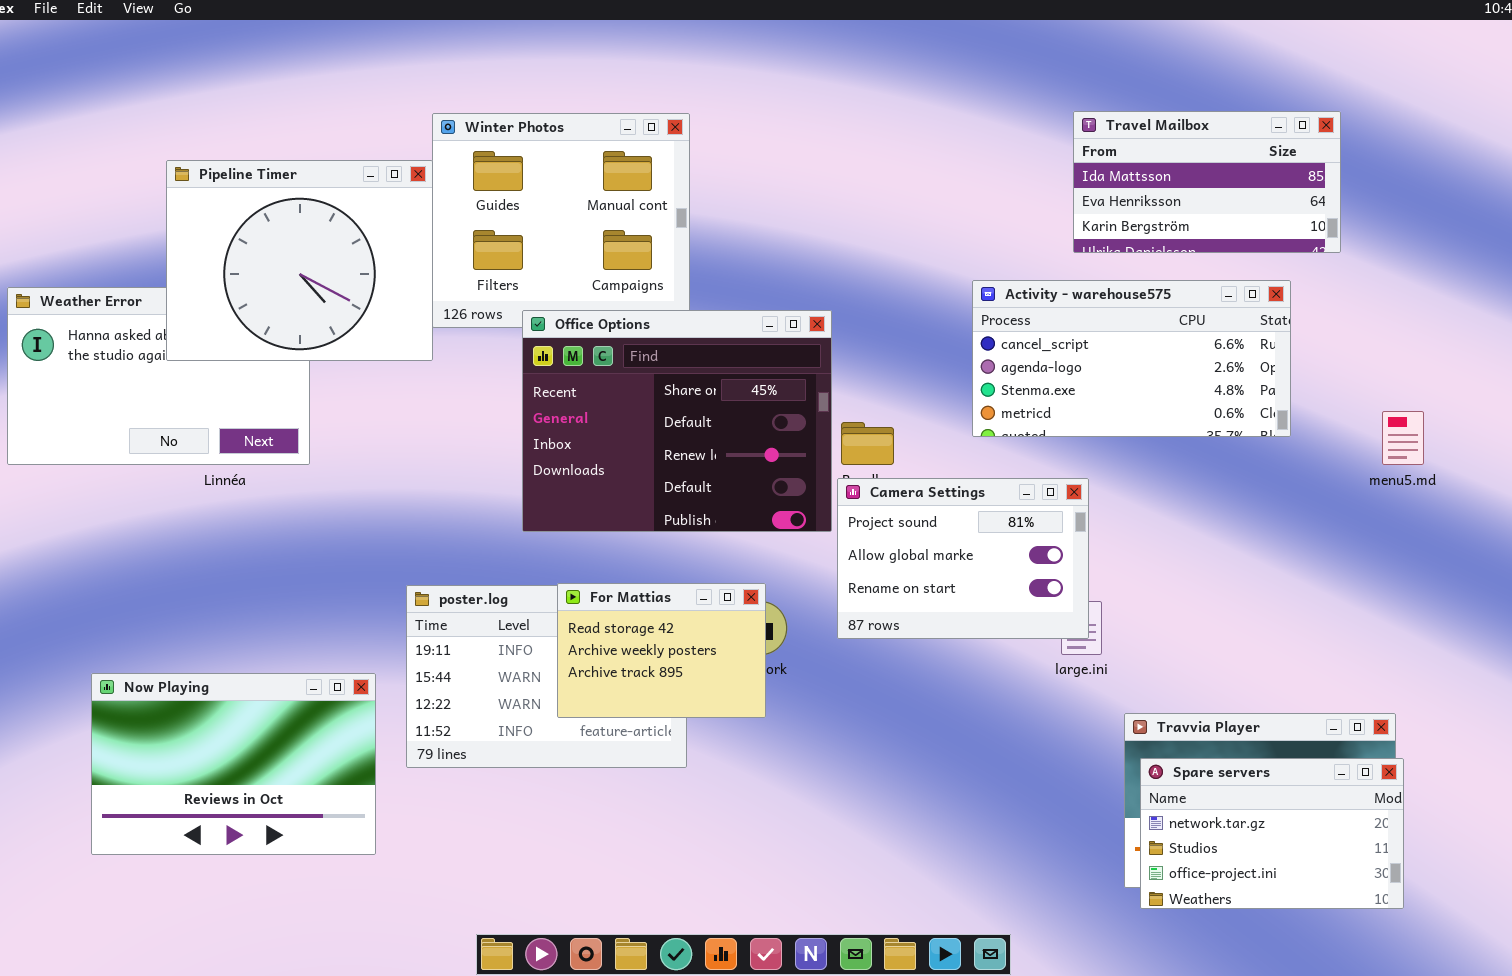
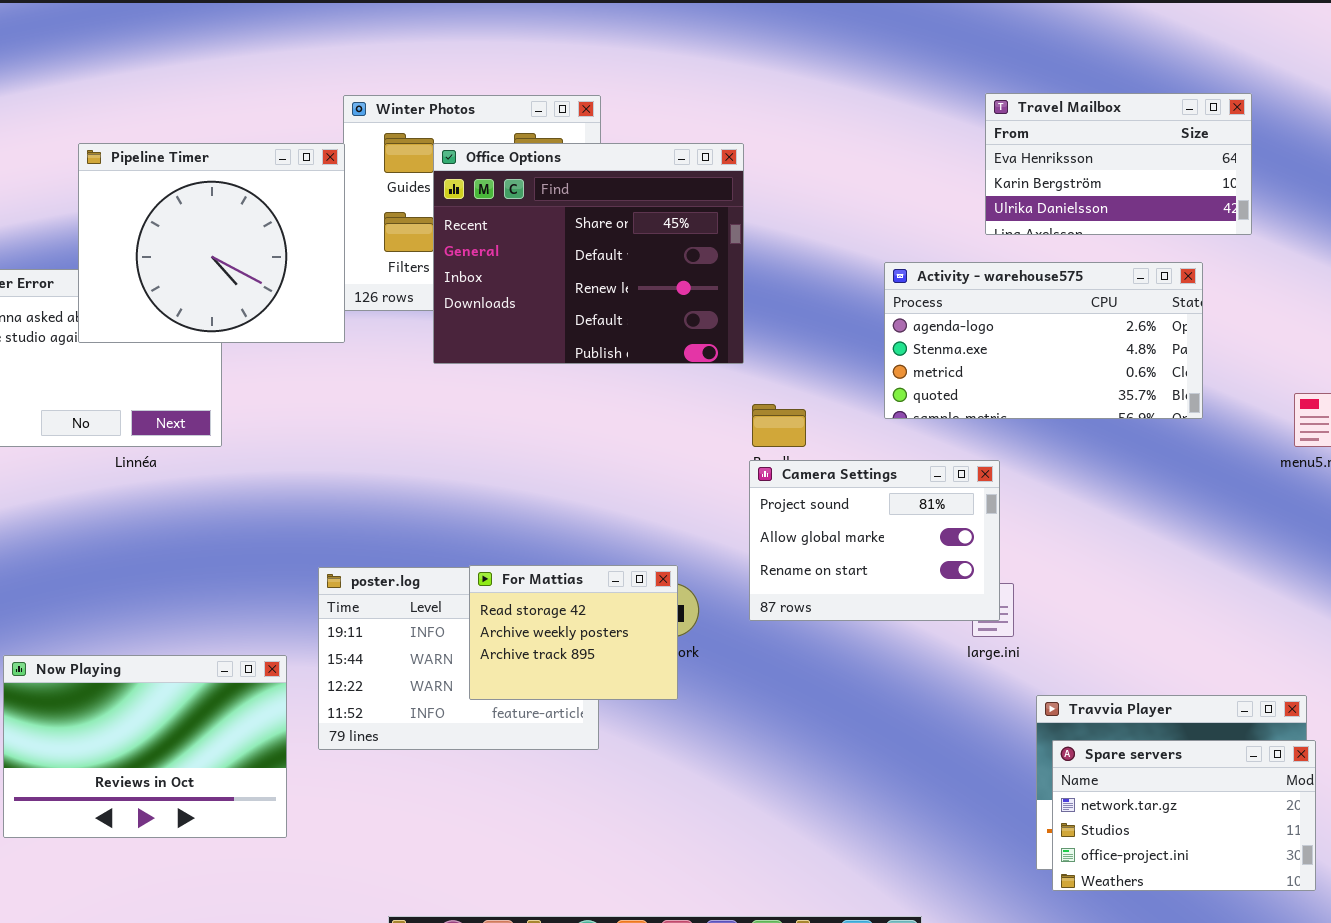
Travel Mailbox: [1073,111,1341,253] -> [985,93,1252,235], scrolled down 1 row
Activity - warehouse575: [972,280,1291,437] -> [884,262,1203,419], scrolled down 1 row
Office Options: [522,310,832,532] -> [433,143,744,364], moved

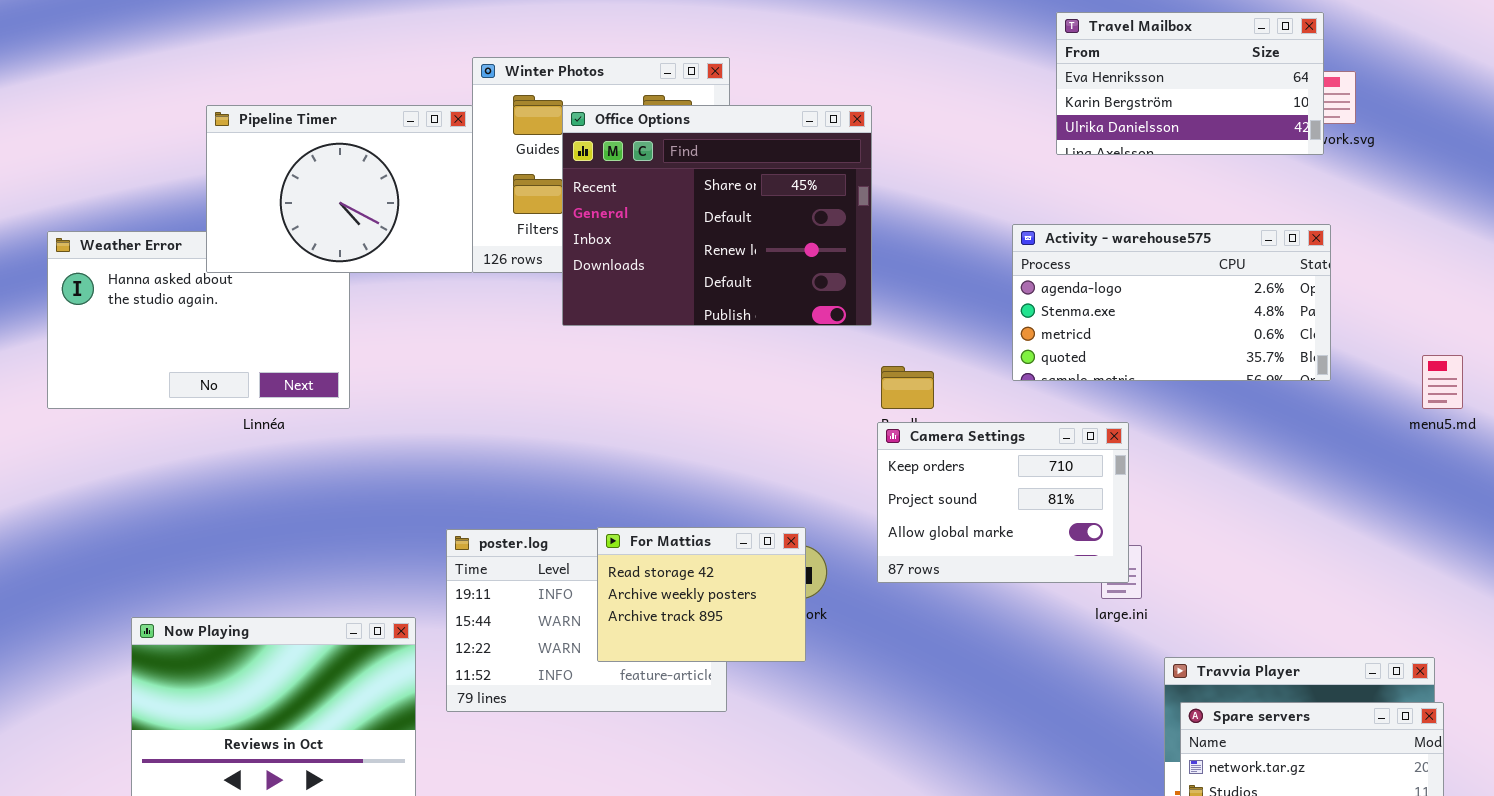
Travel Mailbox: [985,93,1252,235] -> [1056,12,1324,155], moved
Pipeline Timer: [78,143,345,343] -> [206,105,473,273], resized
Camera Settings: [749,460,1000,621] -> [877,422,1129,583], scrolled up 1 row

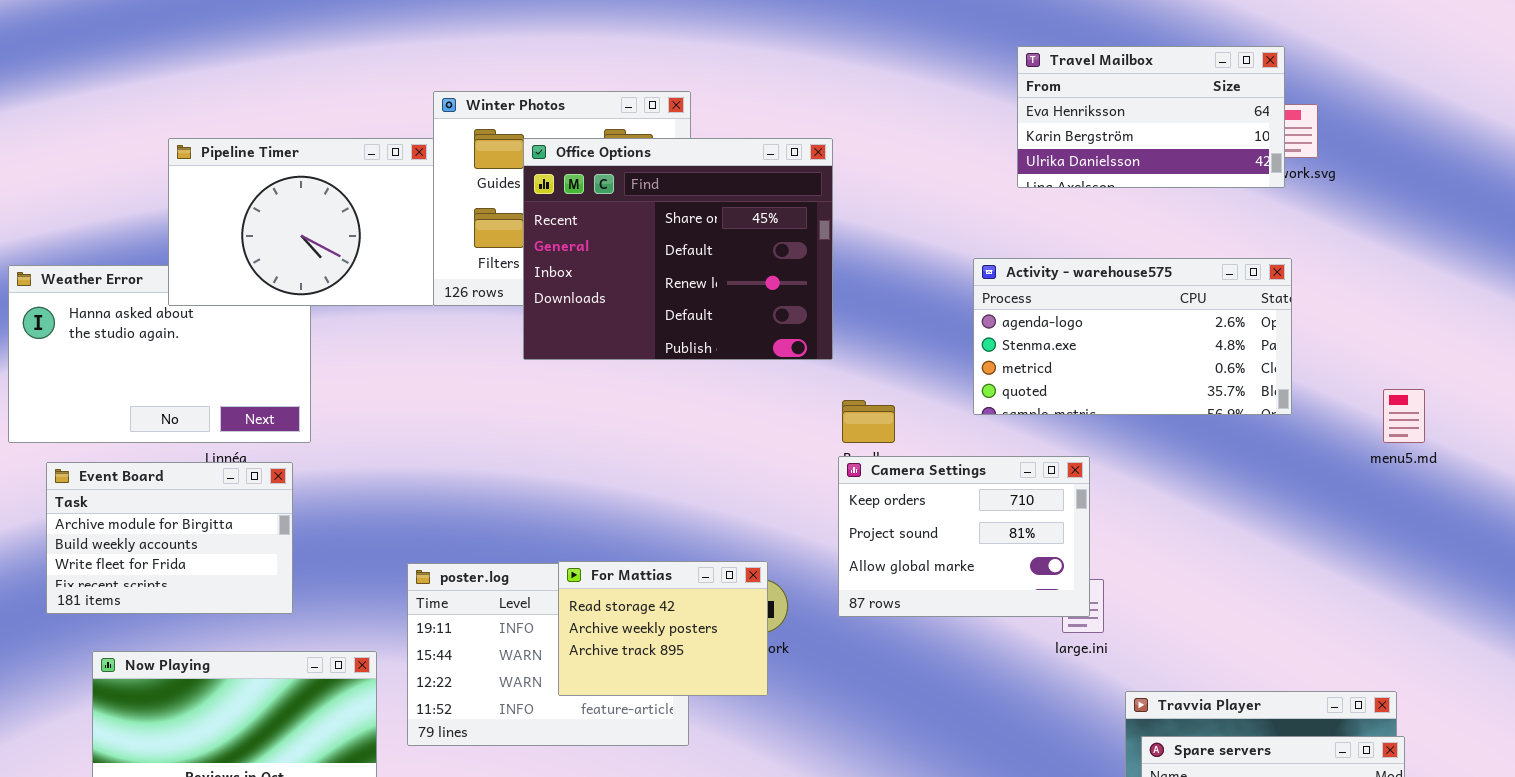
Event Board: none -> [46,462,293,614], opened

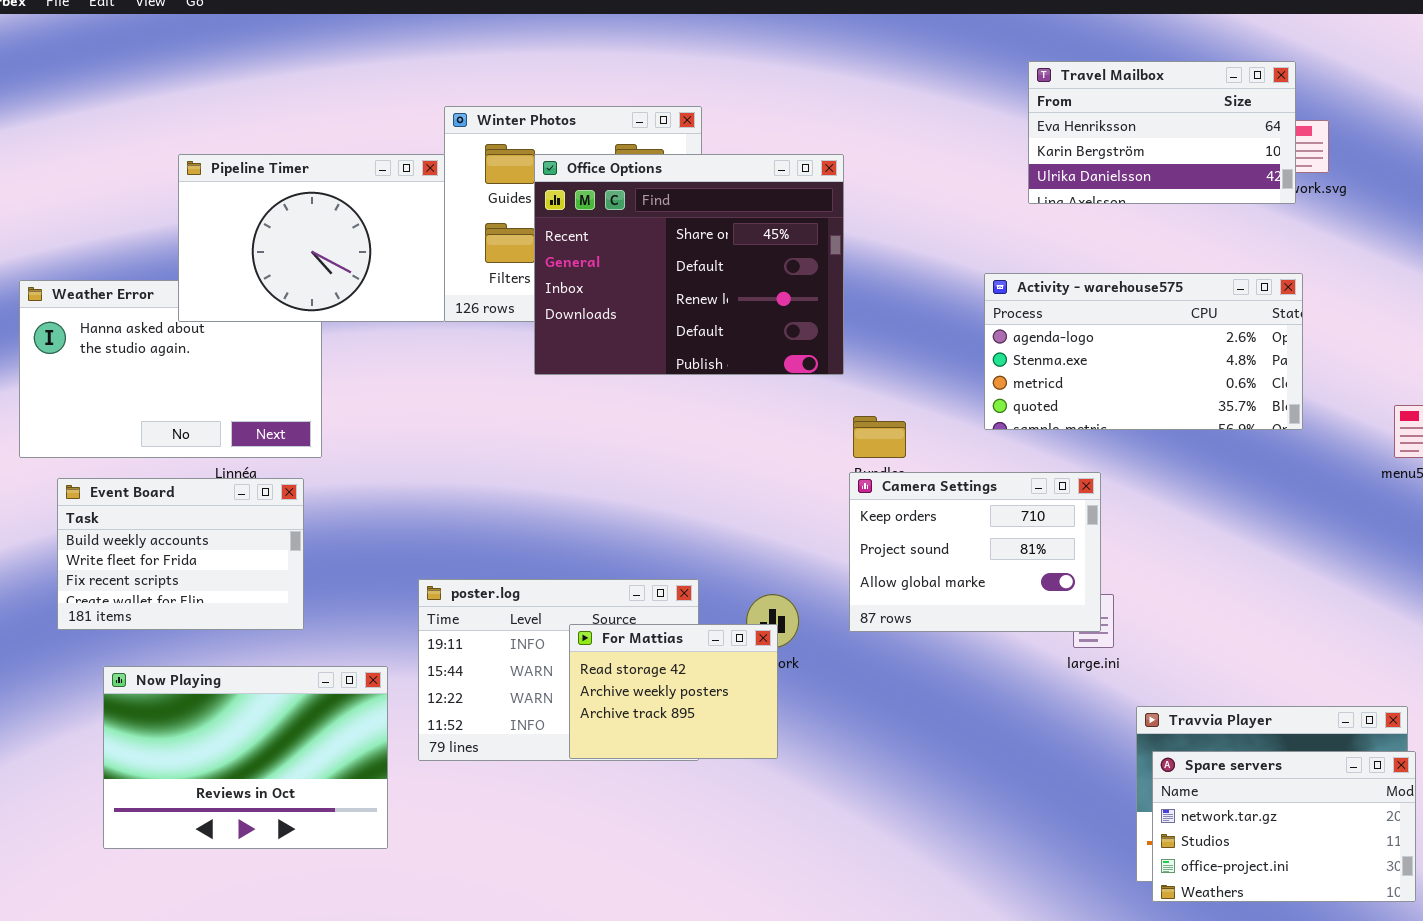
Event Board: [46,462,293,614] -> [57,478,304,630], scrolled down 1 row
For Mattias: [558,561,768,696] -> [569,624,778,759], moved

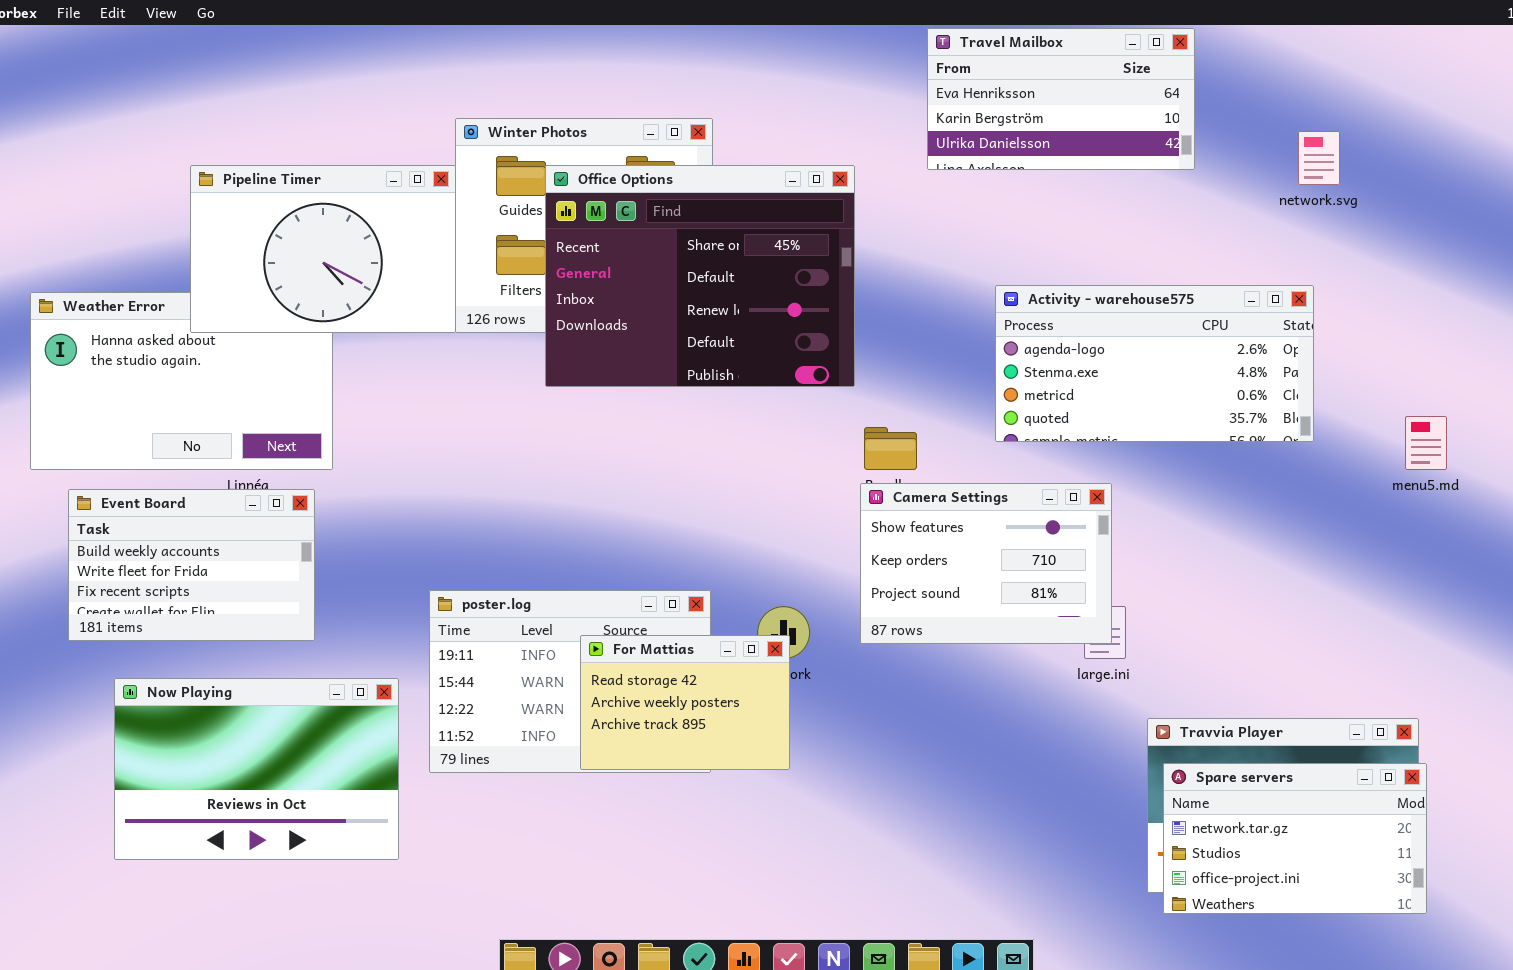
Travel Mailbox: [1028,61,1296,204] -> [927,28,1195,170], moved
Camera Settings: [849,472,1101,632] -> [860,483,1112,644], scrolled up 1 row

